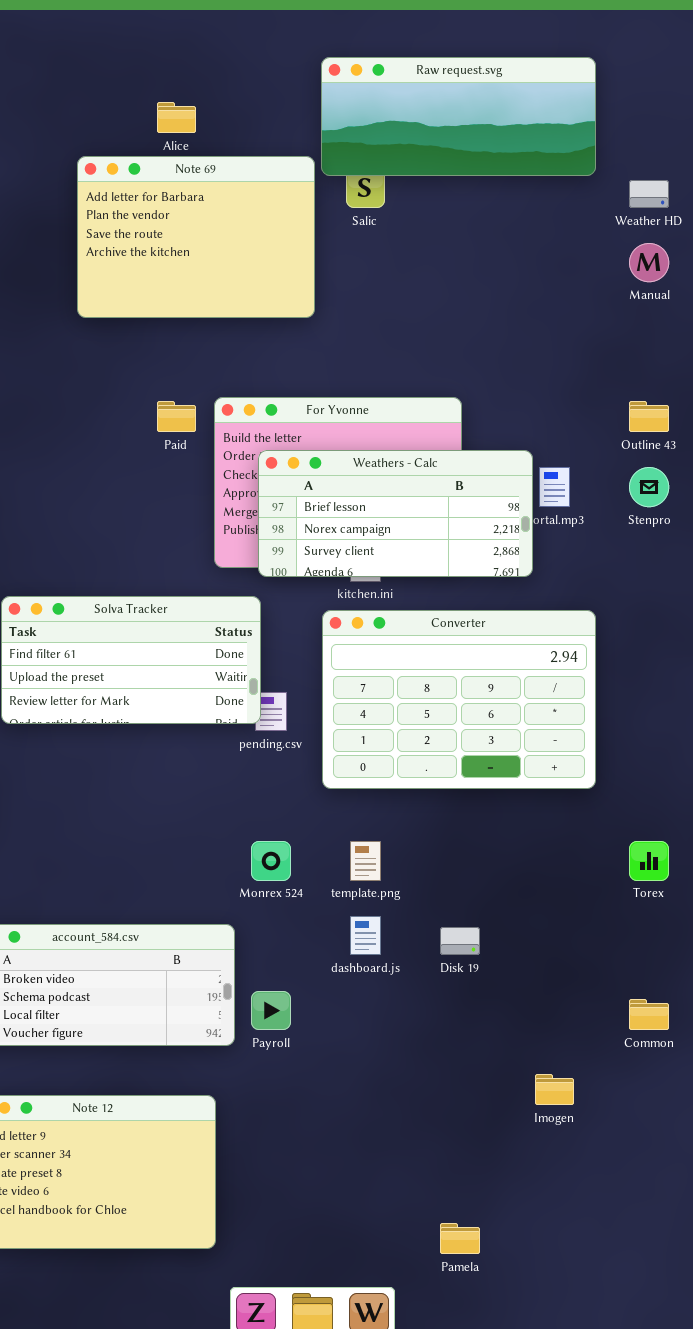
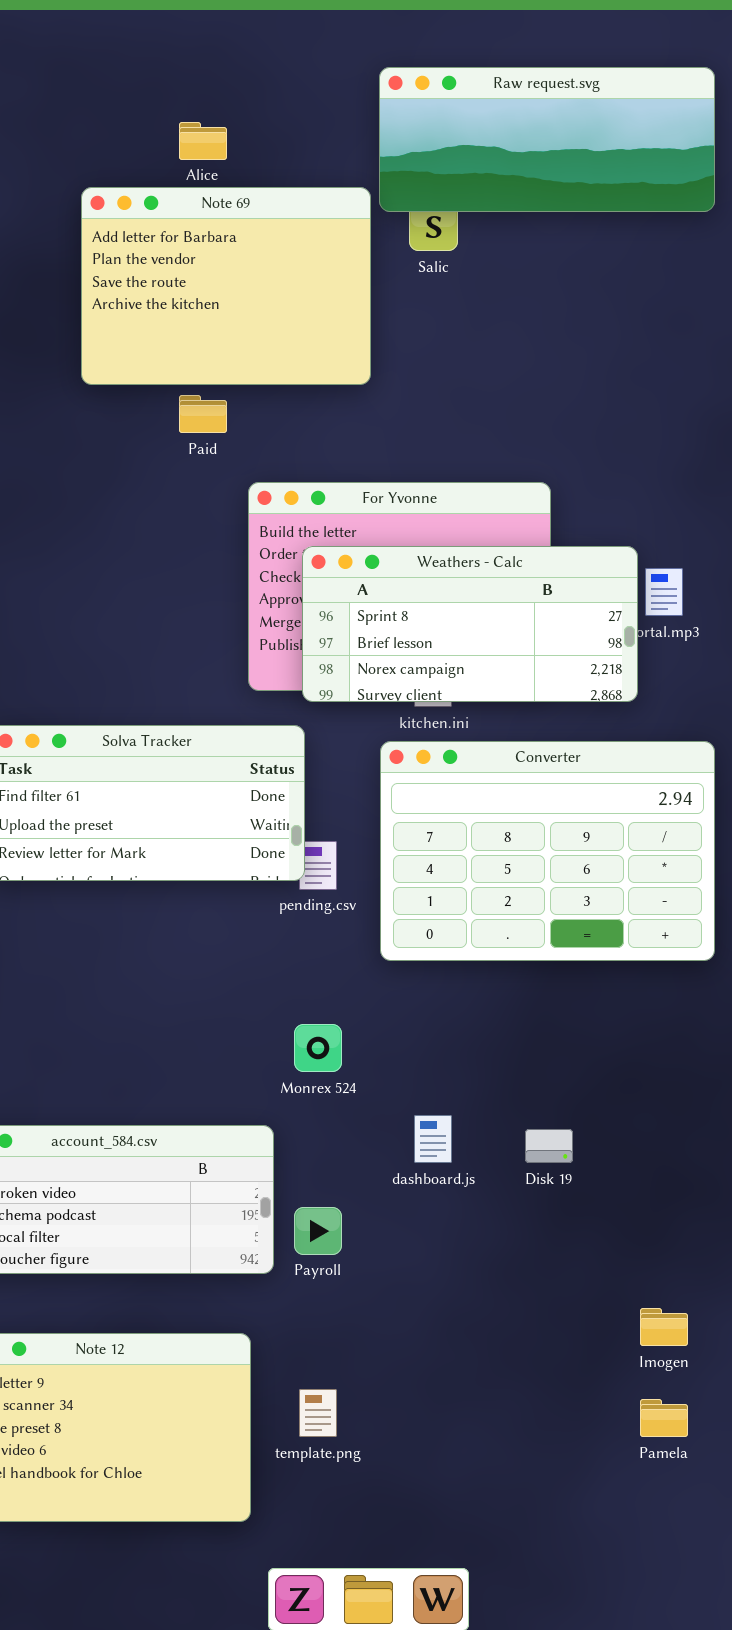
Paid: [157,401,196,432] -> [179,395,227,433], moved
Weathers - Calc: [258,450,533,577] -> [302,546,638,702], scrolled up 1 row
template.png: [350,841,381,881] -> [299,1389,337,1437], moved
Pamela: [440,1223,480,1254] -> [640,1399,688,1437], moved

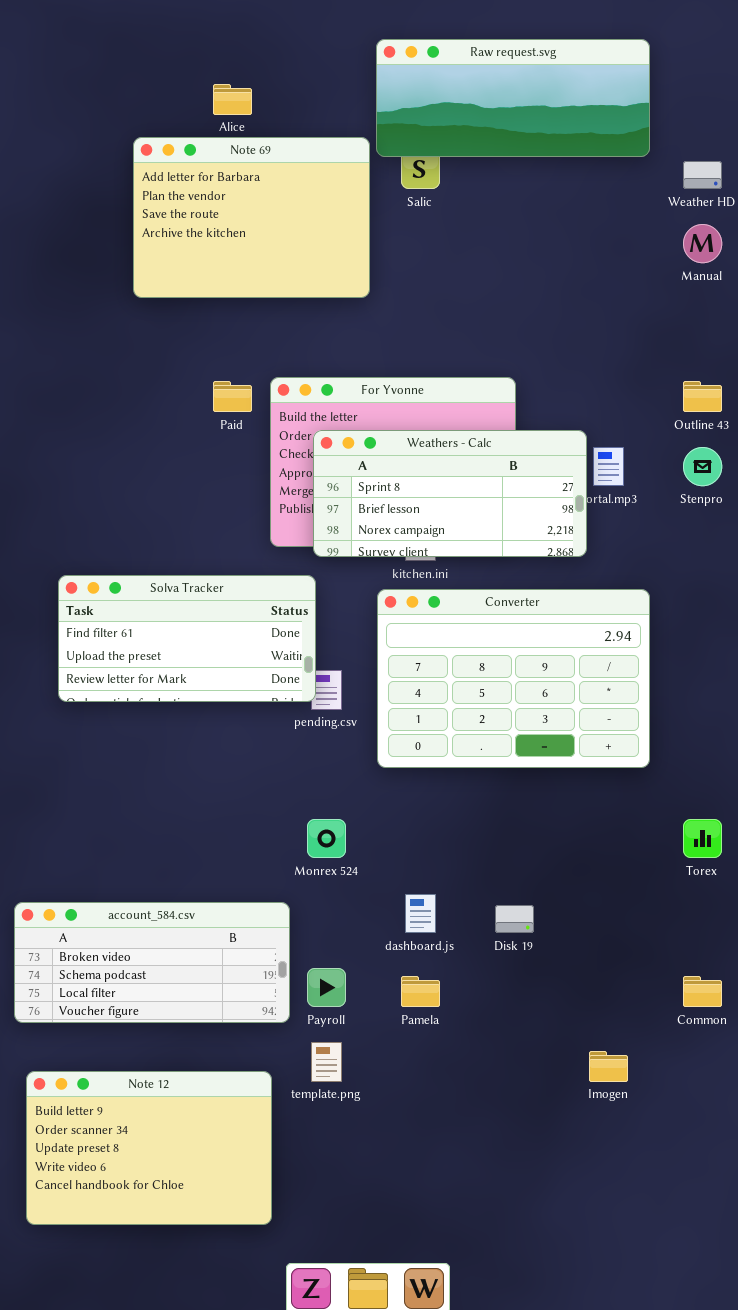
Paid: [179,395,227,433] -> [213,381,252,412], moved
template.png: [299,1389,337,1437] -> [311,1042,342,1082], moved
Pamela: [640,1399,688,1437] -> [401,976,440,1007], moved

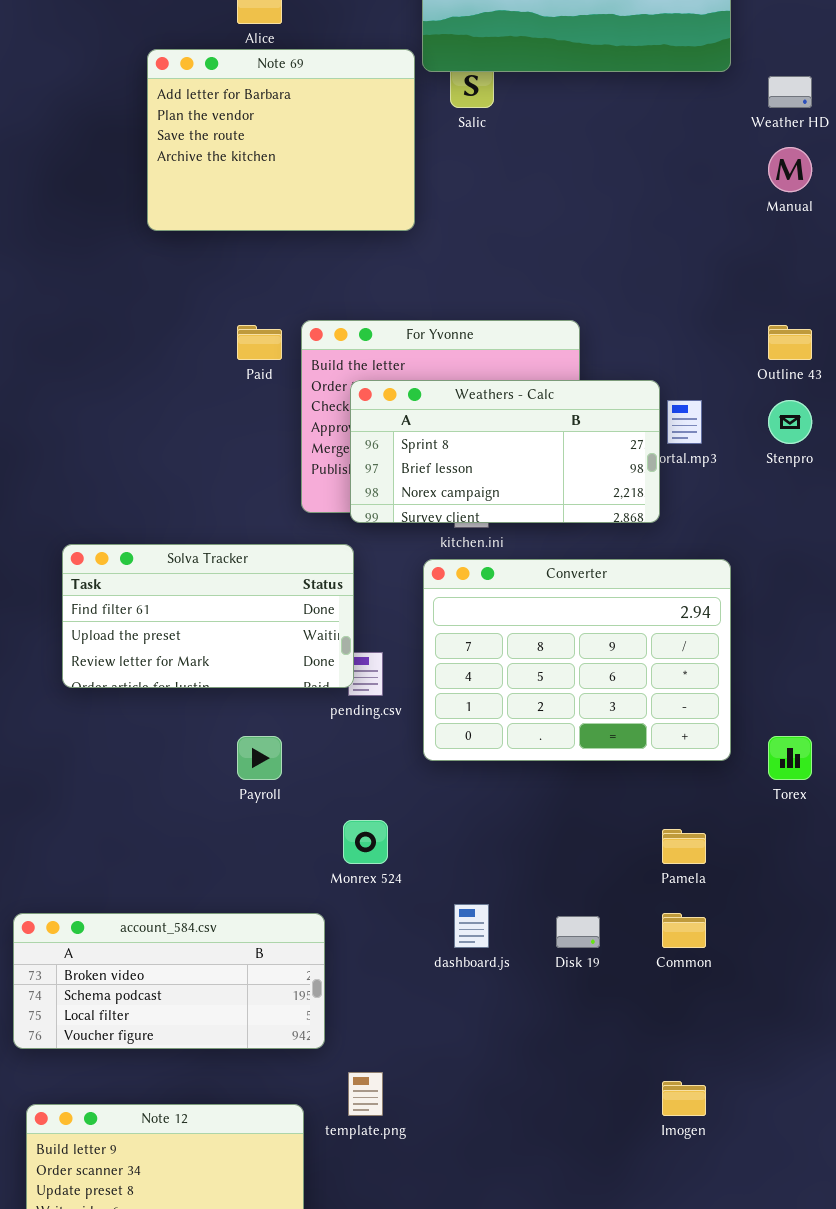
Torex: [683,819,722,858] -> [768,736,812,780], moved
Payroll: [307,968,346,1007] -> [237,736,282,780], moved
Pamela: [401,976,440,1007] -> [662,829,706,864], moved
Common: [683,976,722,1007] -> [662,913,706,948], moved

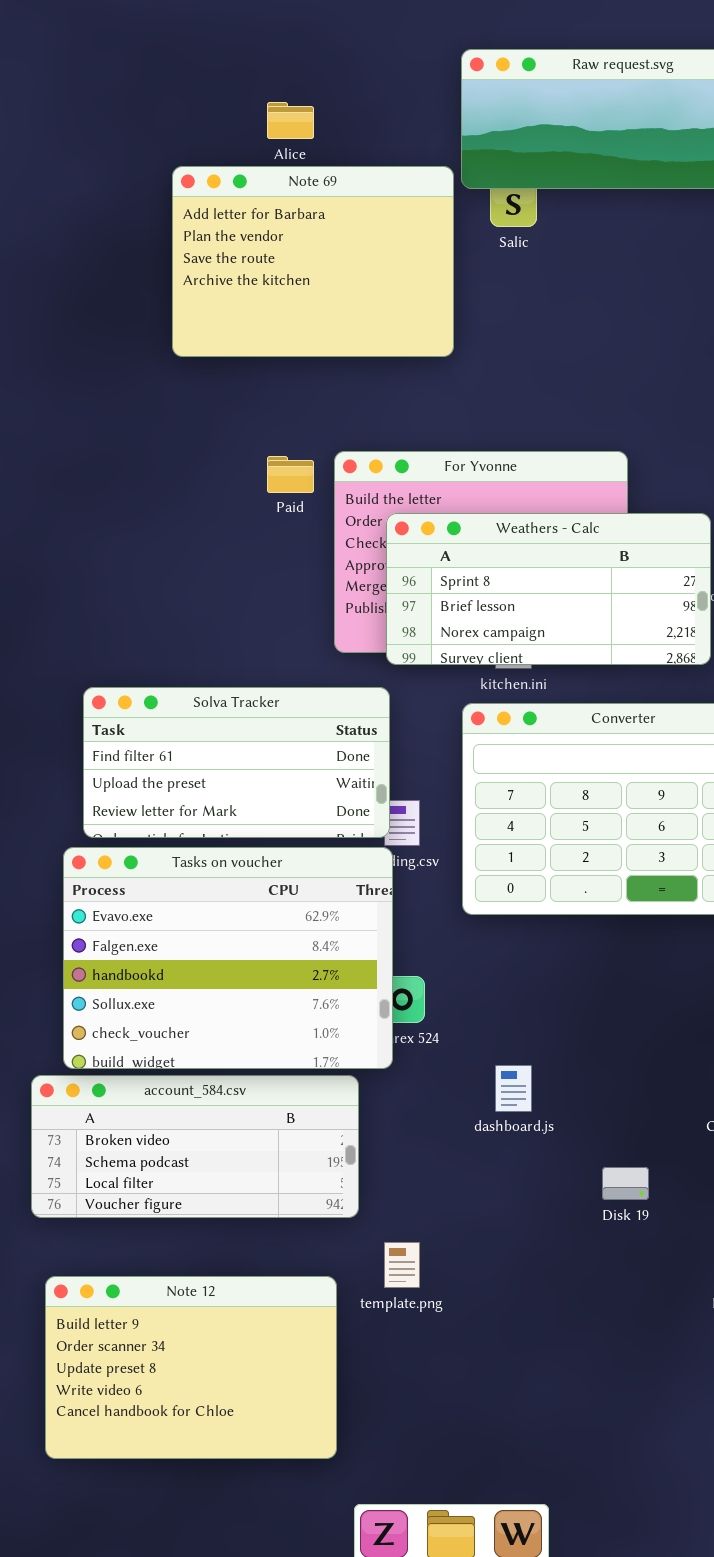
Tasks on voucher: none -> [63,847,393,1069], opened
Disk 19: [556,916,600,948] -> [602,1167,649,1200], moved

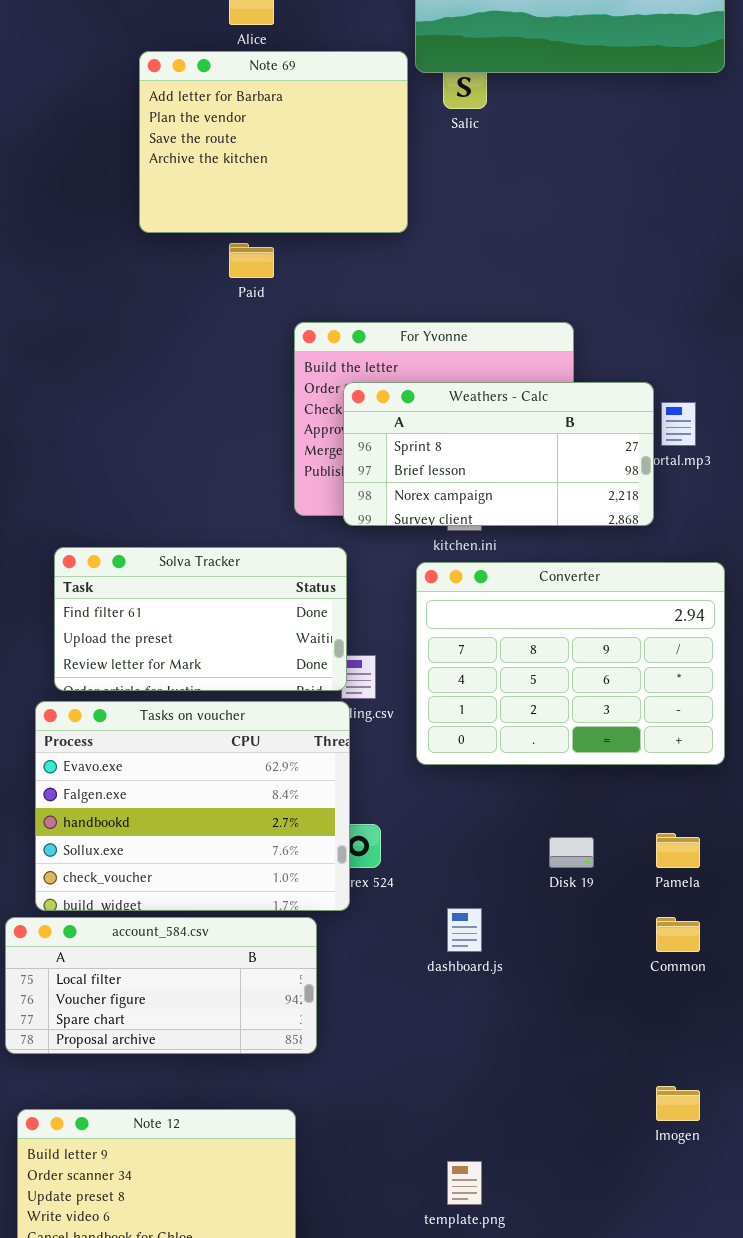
Paid: [267,456,314,493] -> [229,243,274,278], moved
account_584.csv: [31,1075,359,1218] -> [5,917,317,1054], scrolled down 2 rows
Disk 19: [602,1167,649,1200] -> [549,837,594,868], moved
template.png: [384,1242,420,1288] -> [447,1161,482,1205], moved

